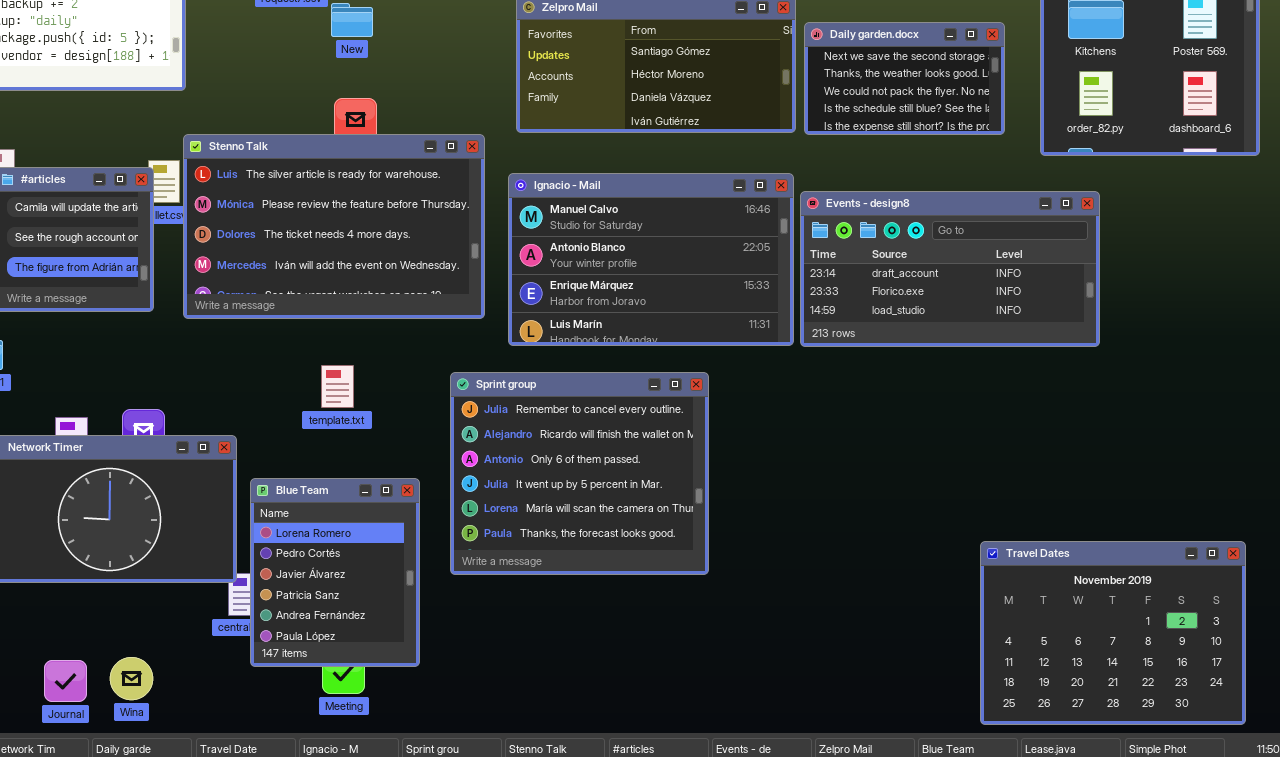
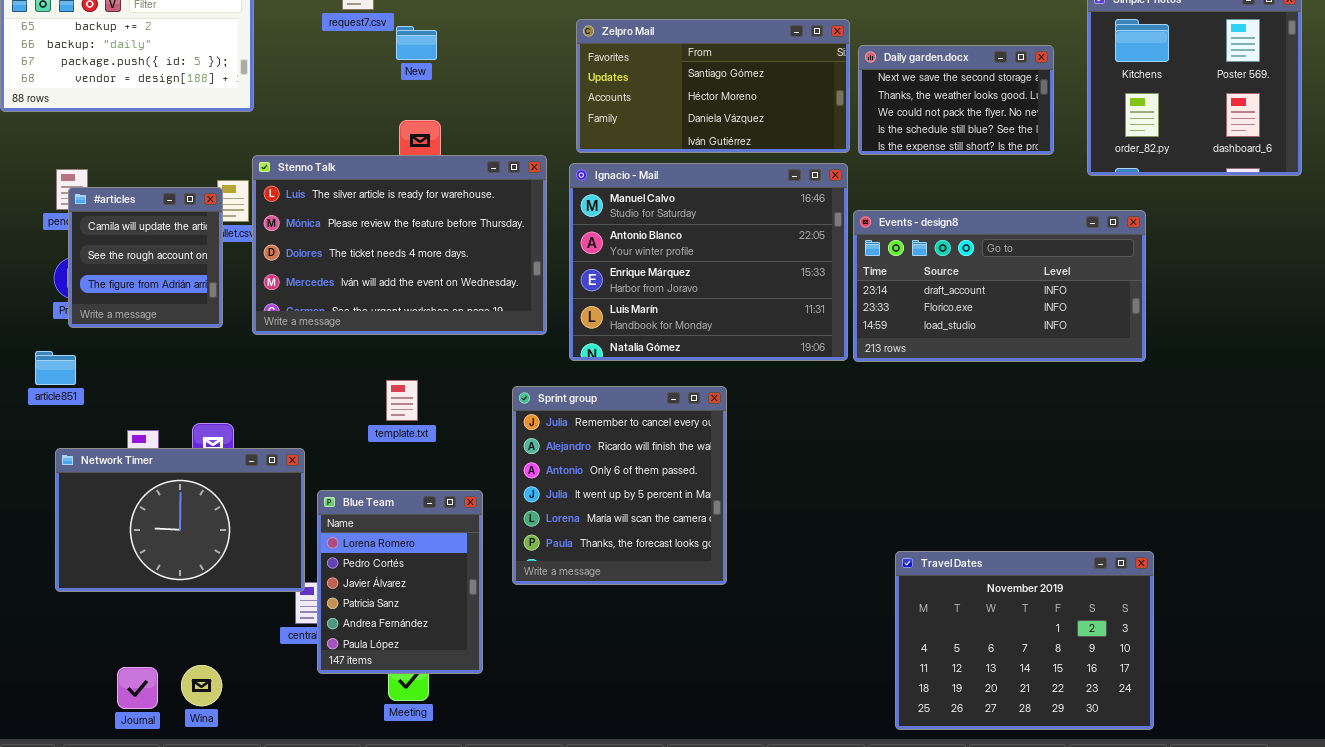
Ignacio - Mail: [508,173,794,346] -> [569,163,848,361], resized
Sprint group: [450,372,709,575] -> [512,386,727,585], resized
Travel Dates: [980,541,1246,725] -> [895,551,1154,730], moved

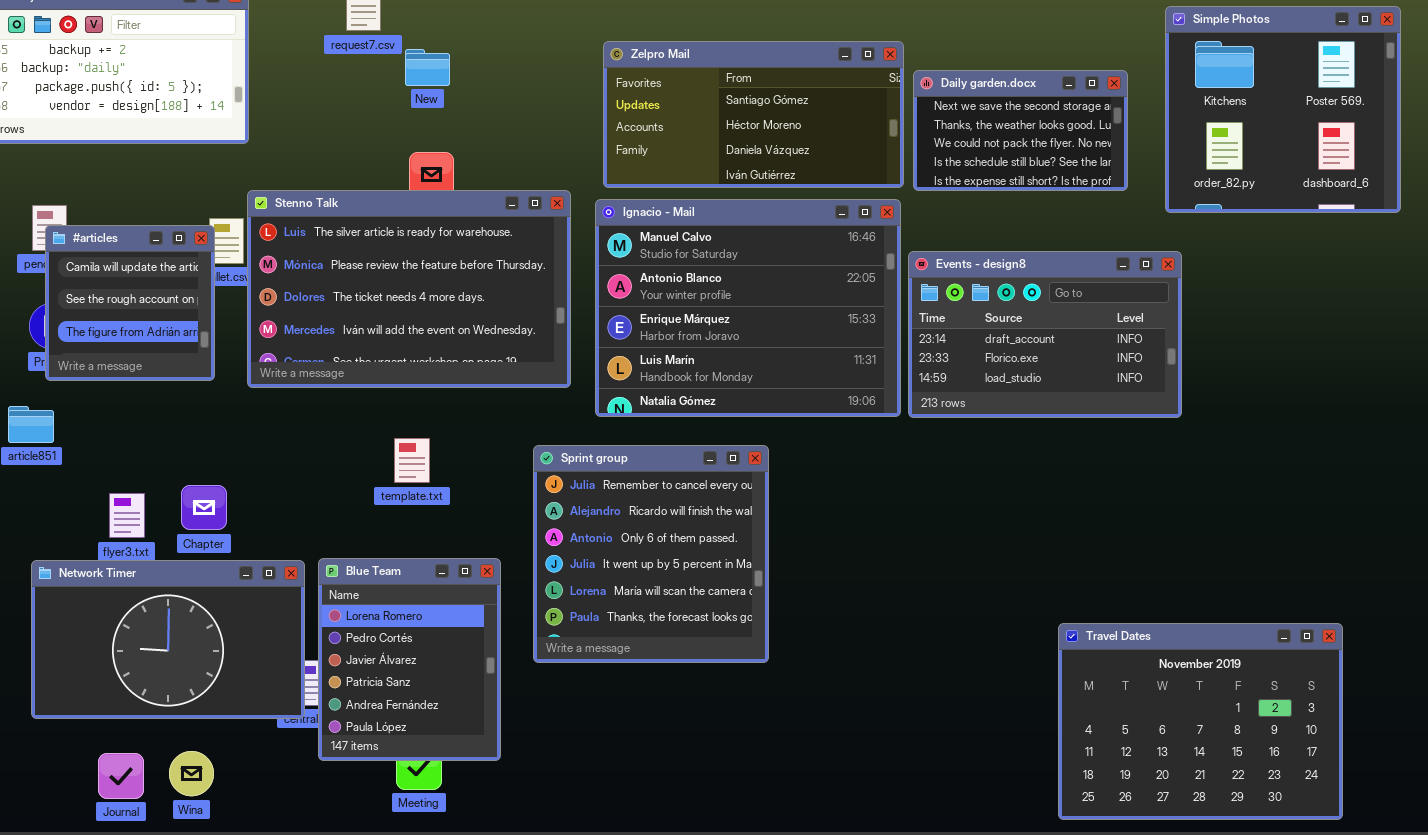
Events - design8: [853,210,1146,362] -> [908,251,1182,418], resized
Network Timer: [55,448,305,592] -> [31,560,305,719], moved
Travel Dates: [895,551,1154,730] -> [1058,623,1343,820], moved

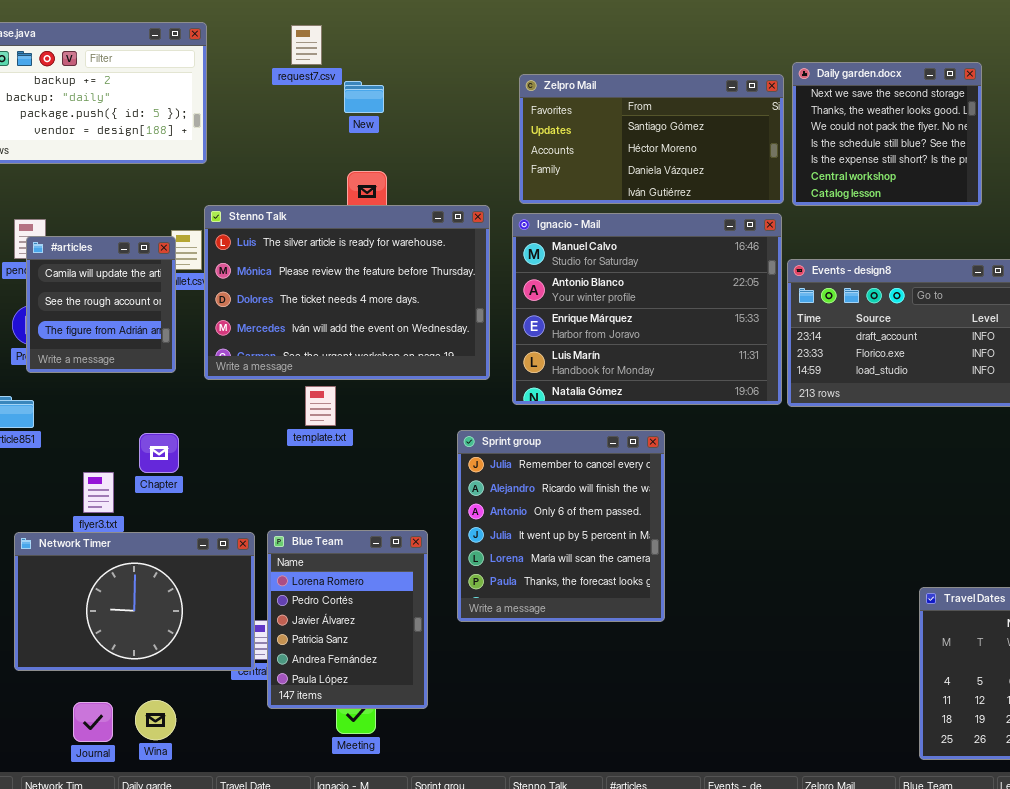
Daily garden.docx: [913,70,1128,191] -> [792,62,982,206], resized
template.txt: [394,438,430,483] -> [305,386,336,426], moved
Chapter: [181,485,227,530] -> [139,433,179,473], moved

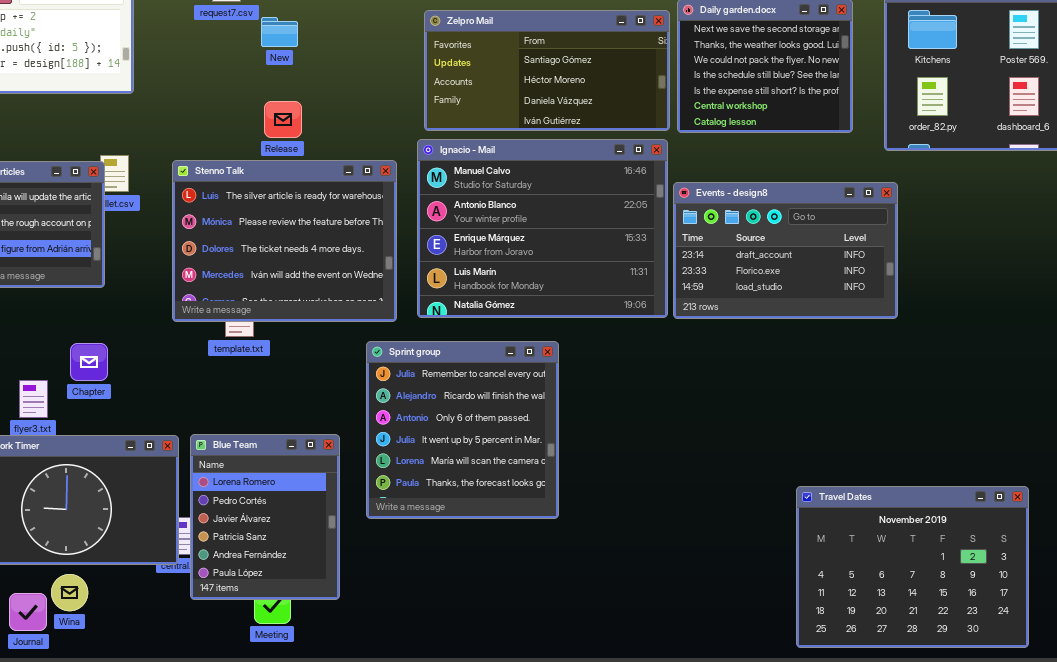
Stenno Talk: [204,205,490,380] -> [172,160,397,322], moved, resized
Wina: [135,700,176,740] -> [51,574,88,611], moved

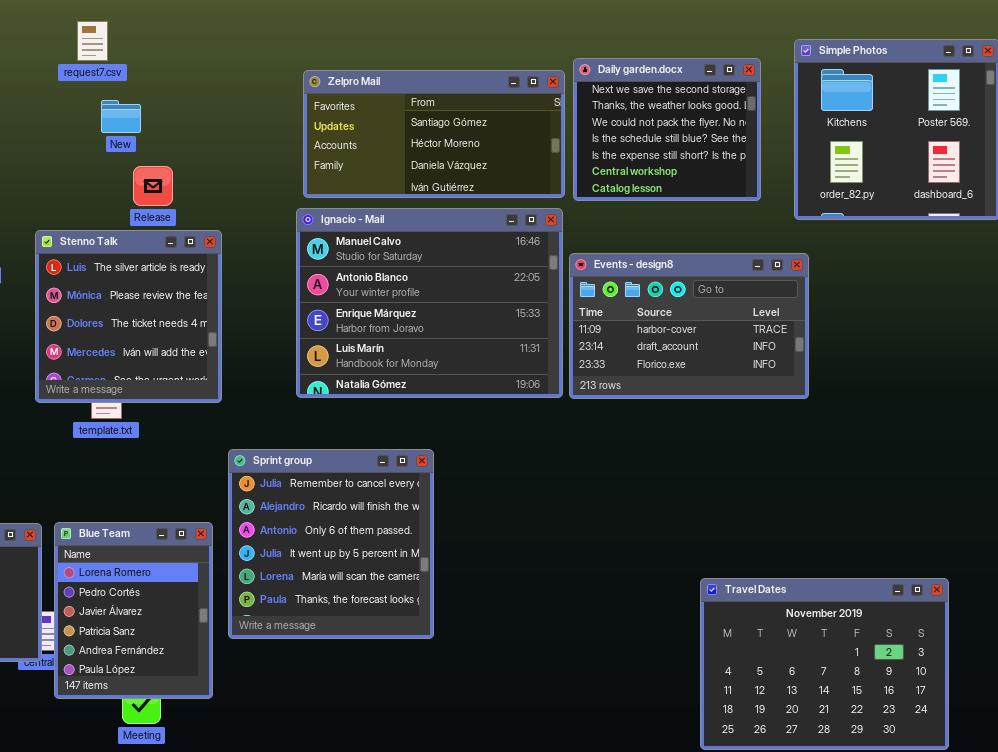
New: [261,17,298,47] -> [101,100,141,133], moved
Stenno Talk: [172,160,397,322] -> [35,230,222,403], resized
Events - design8: [673,182,898,319] -> [569,253,809,399], scrolled up 1 row
Sprint group: [366,341,559,519] -> [228,449,434,639], moved

